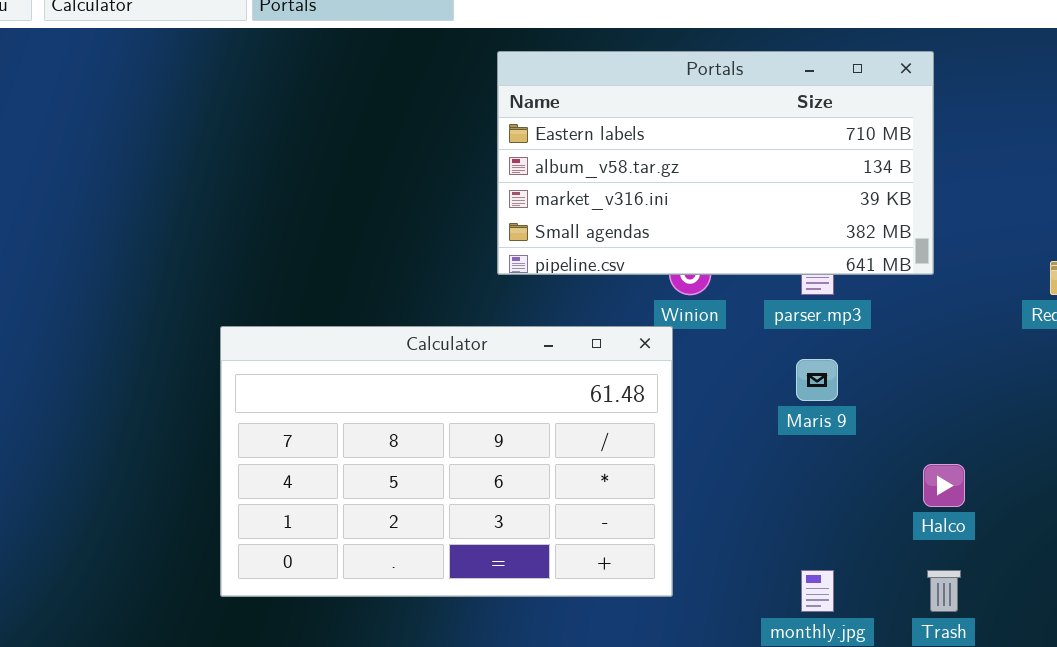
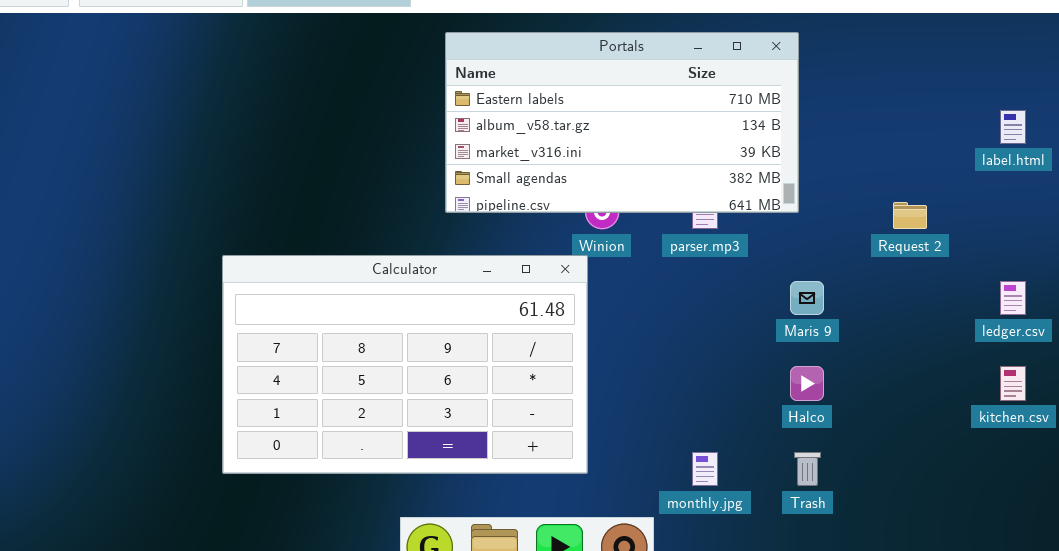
Maris 9: [796,359,838,401] -> [790,281,824,315], moved

